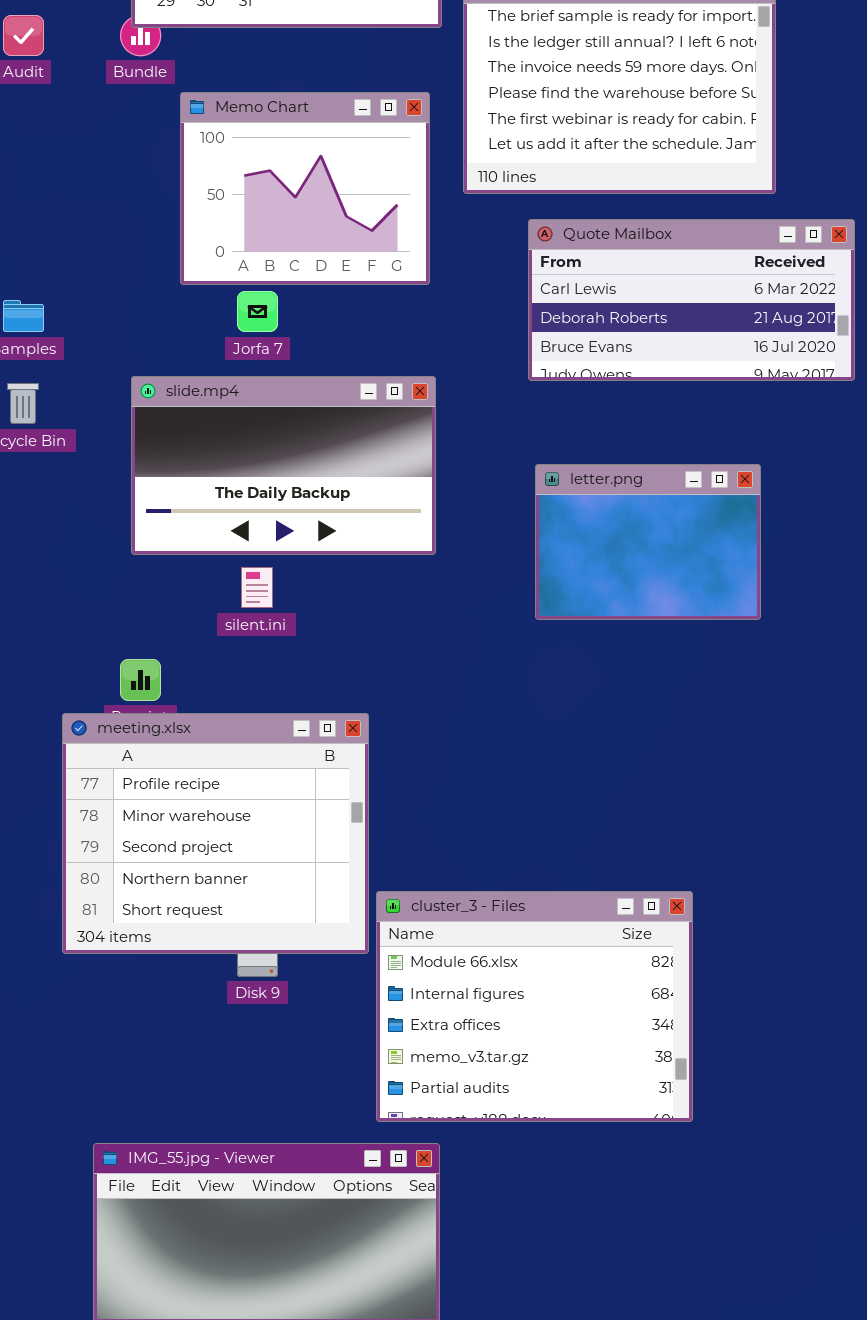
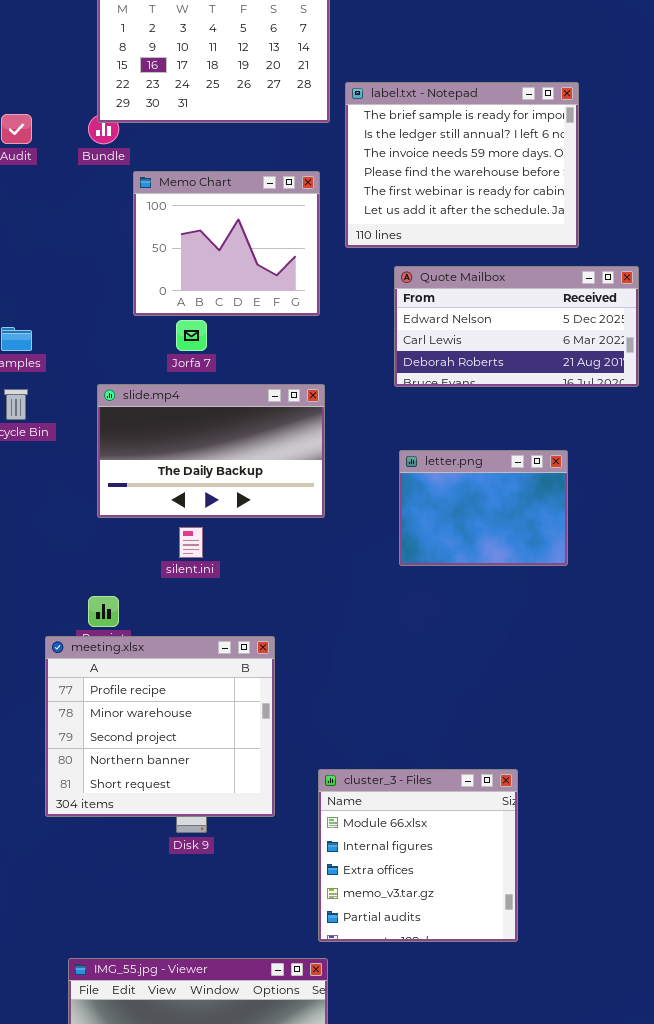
Quote Mailbox: [528,219,855,381] -> [394,266,639,387], scrolled up 1 row
cluster_3 - Files: [376,891,693,1122] -> [318,769,518,942], resized

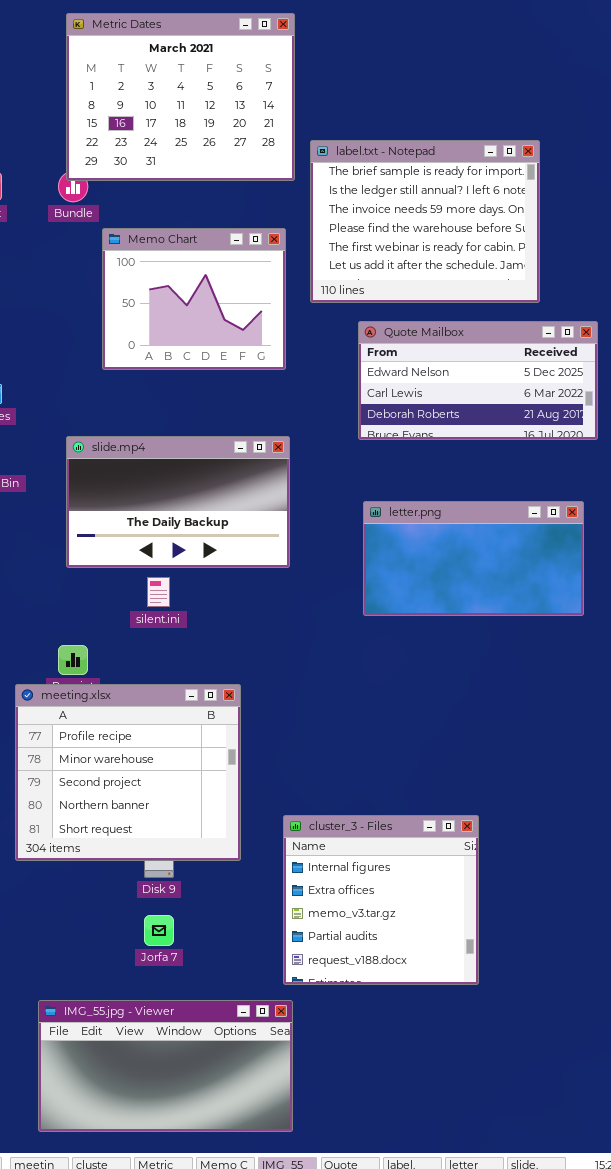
Jorfa 7: [176,320,207,351] -> [144,915,174,946], moved
letter.png: [399,450,568,566] -> [363,501,584,616], resized
cluster_3 - Files: [318,769,518,942] -> [283,815,479,985], scrolled down 1 row

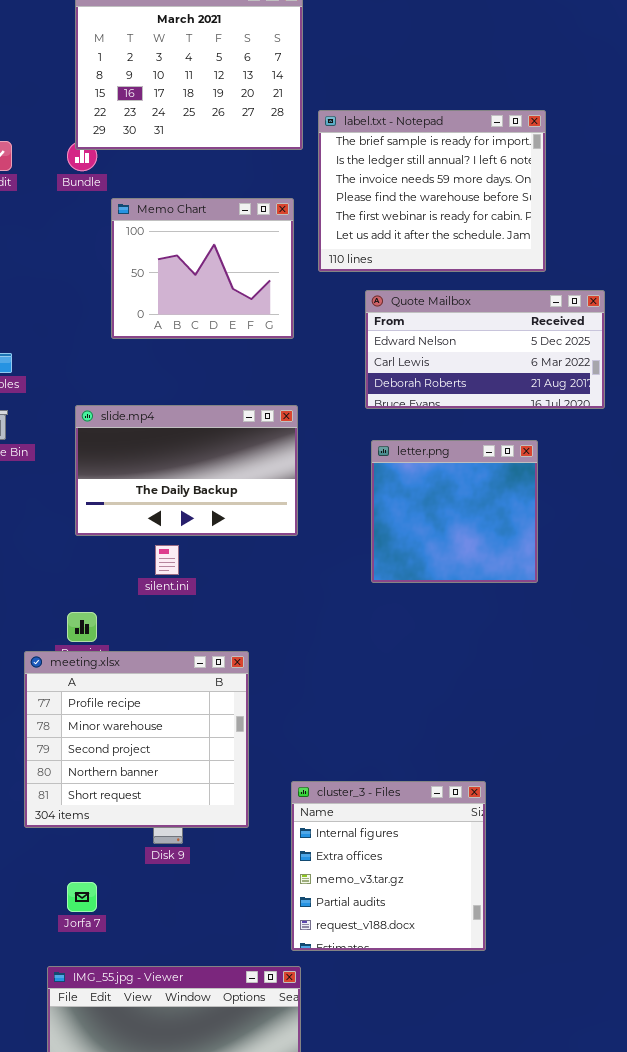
letter.png: [363,501,584,616] -> [371,440,538,583], resized
Jorfa 7: [144,915,174,946] -> [67,882,97,912], moved

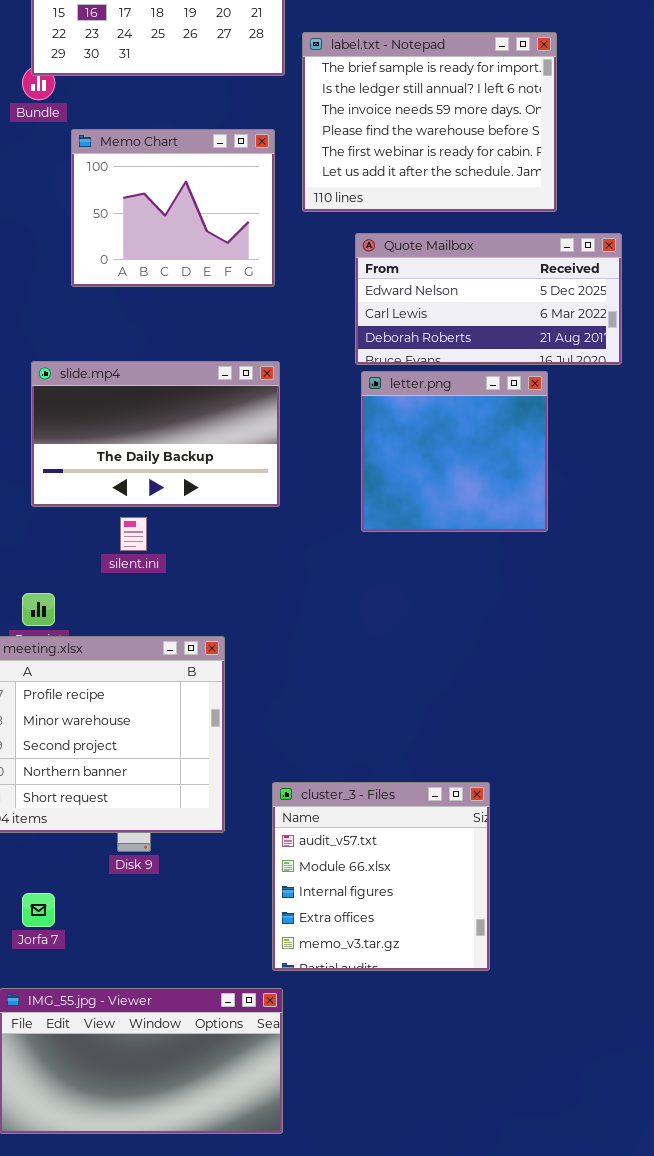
letter.png: [371,440,538,583] -> [361,371,548,532], moved
cluster_3 - Files: [291,781,486,951] -> [272,782,490,971], scrolled up 2 rows

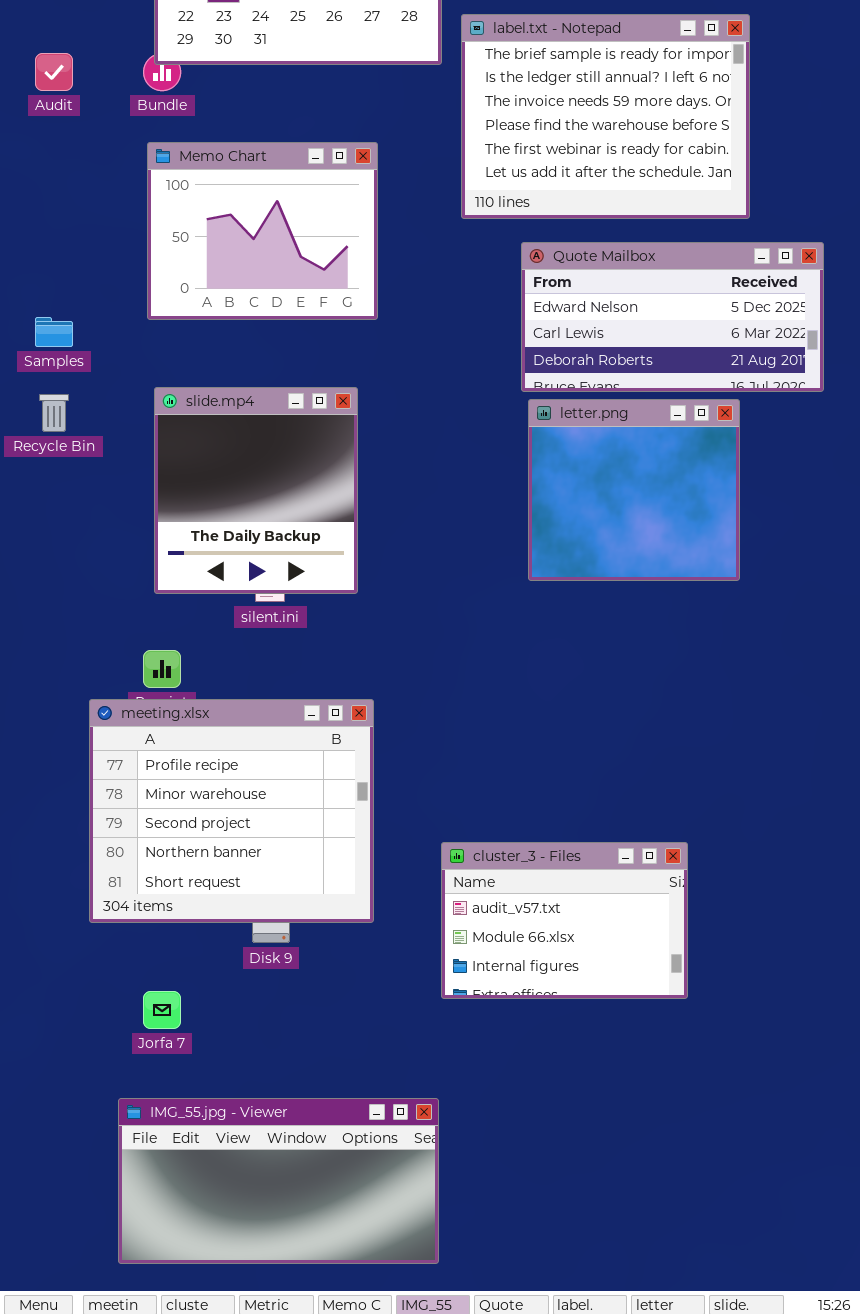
Memo Chart: [71,129,275,287] -> [147,142,378,320], moved
slide.mp4: [31,361,280,507] -> [154,387,358,594], resized
cluster_3 - Files: [272,782,490,971] -> [441,842,688,999], moved, resized

